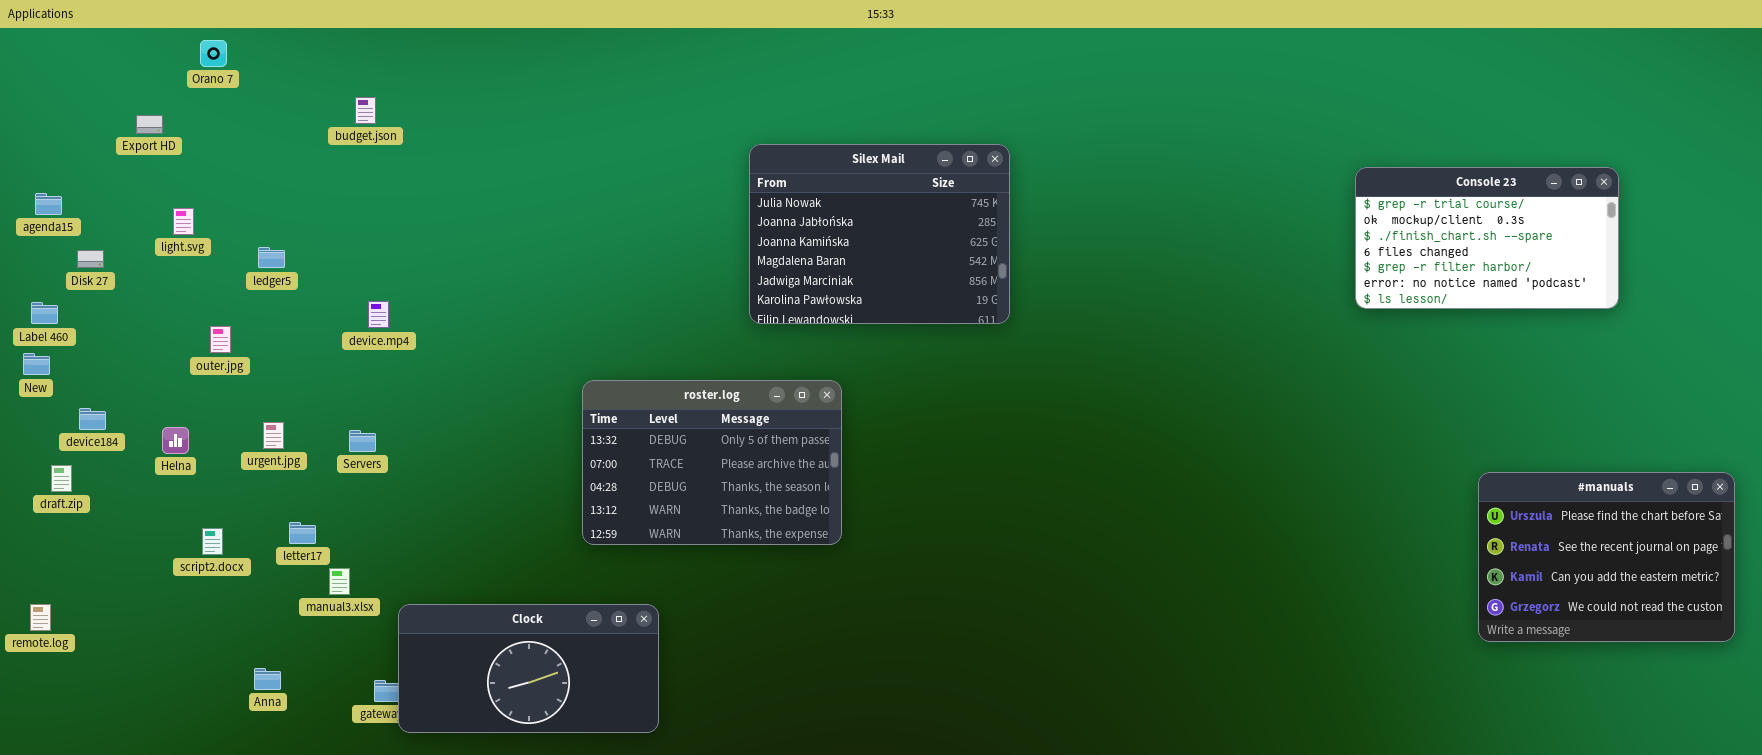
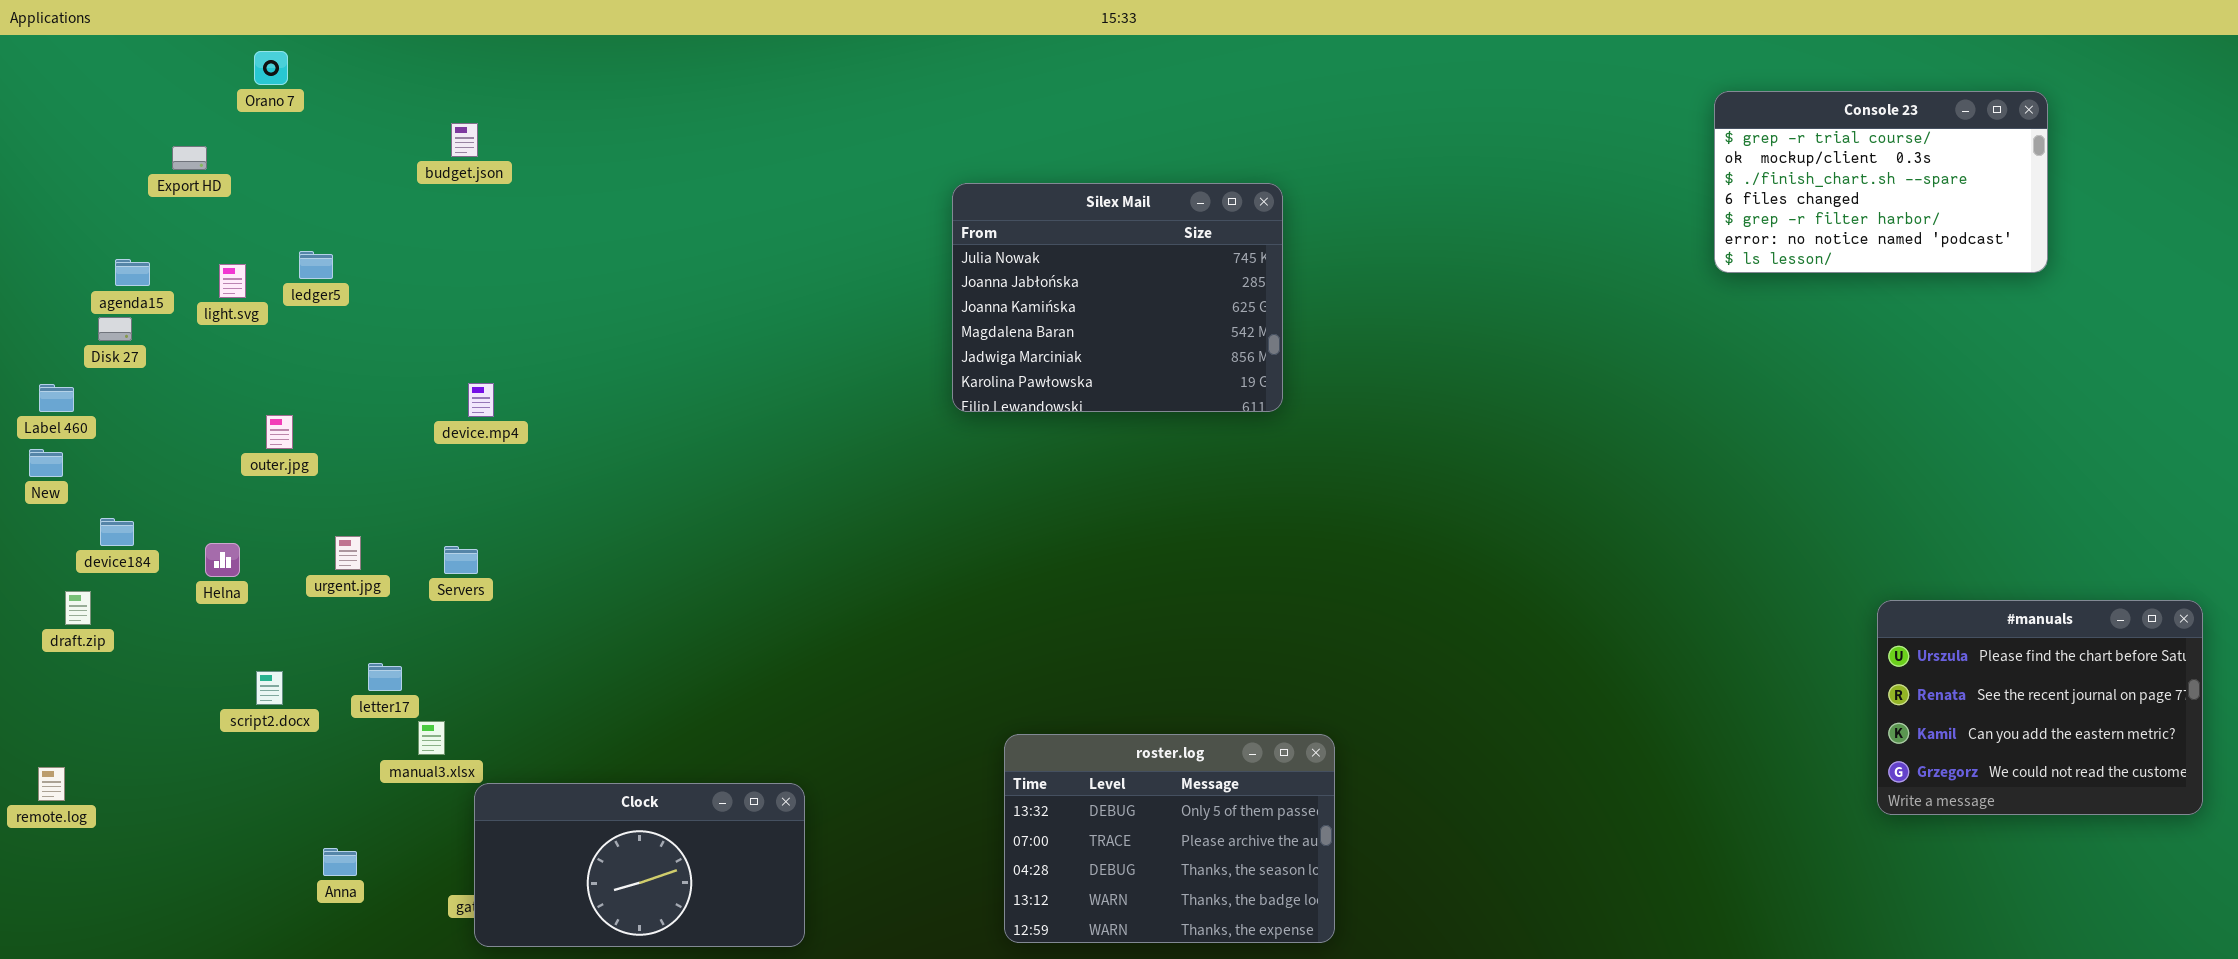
Console 23: [1355,167,1619,309] -> [1714,91,2048,273], moved
agenda15: [35,193,62,215] -> [115,259,150,286], moved
ledger5: [258,247,285,268] -> [299,251,333,279], moved
roster.log: [582,380,842,545] -> [1004,734,1335,943], moved
Clock: [398,604,659,733] -> [474,783,805,947], moved

